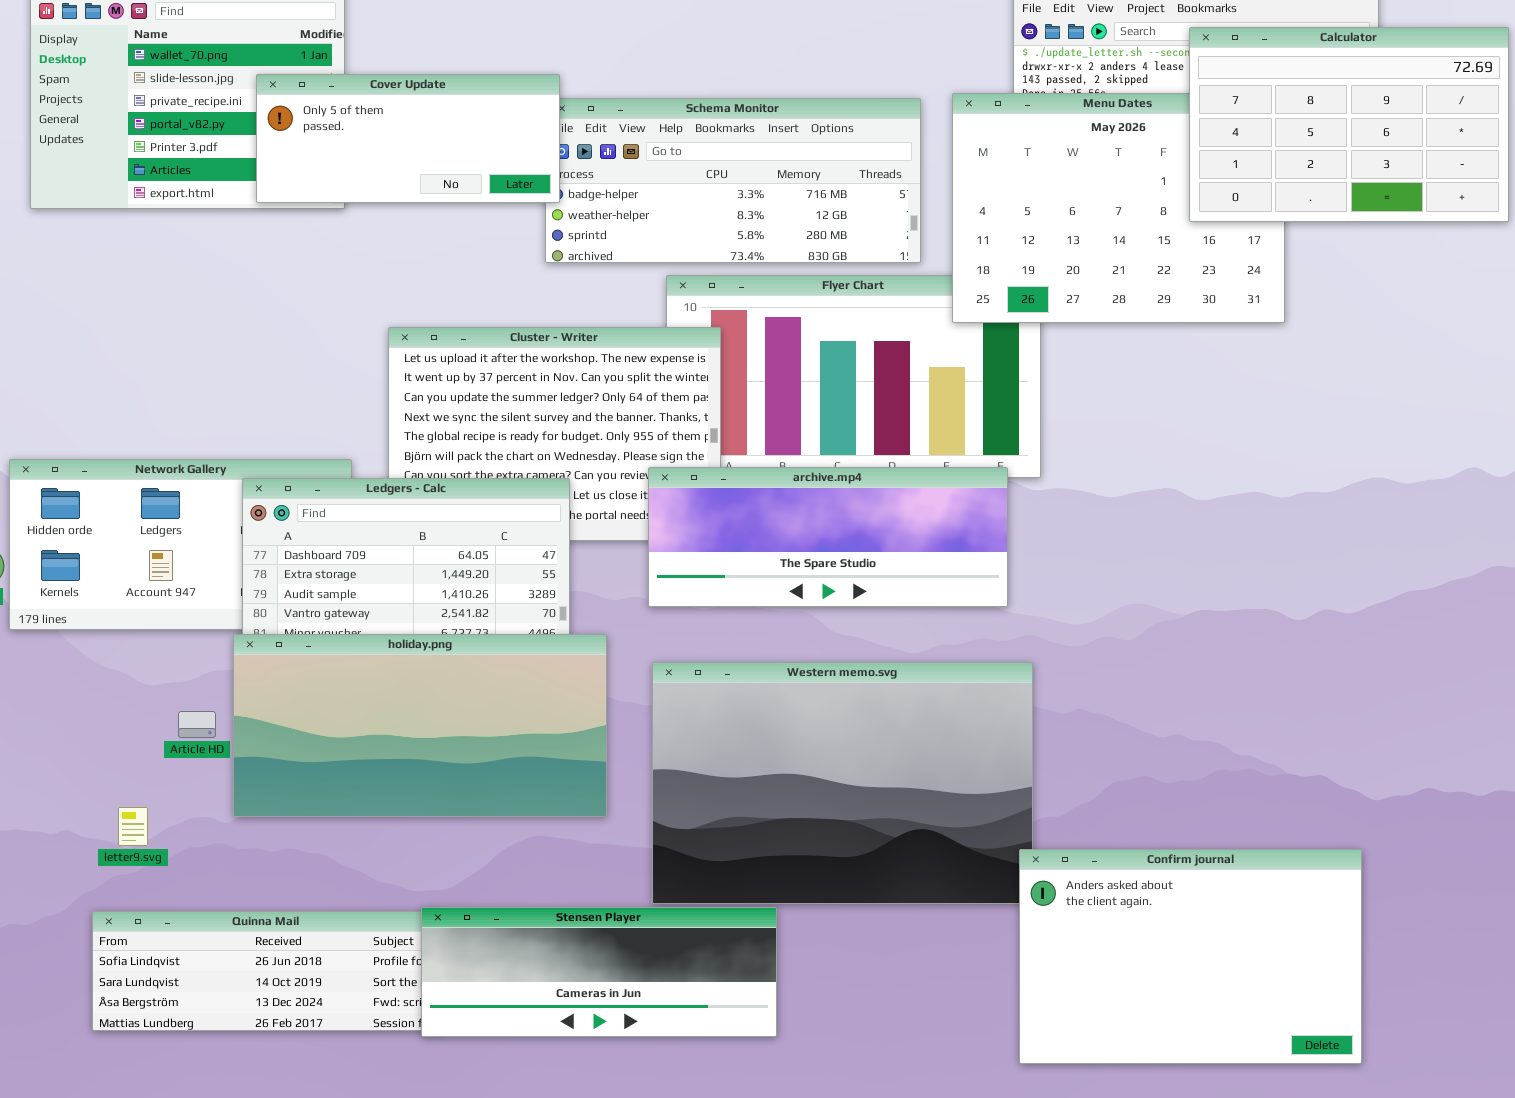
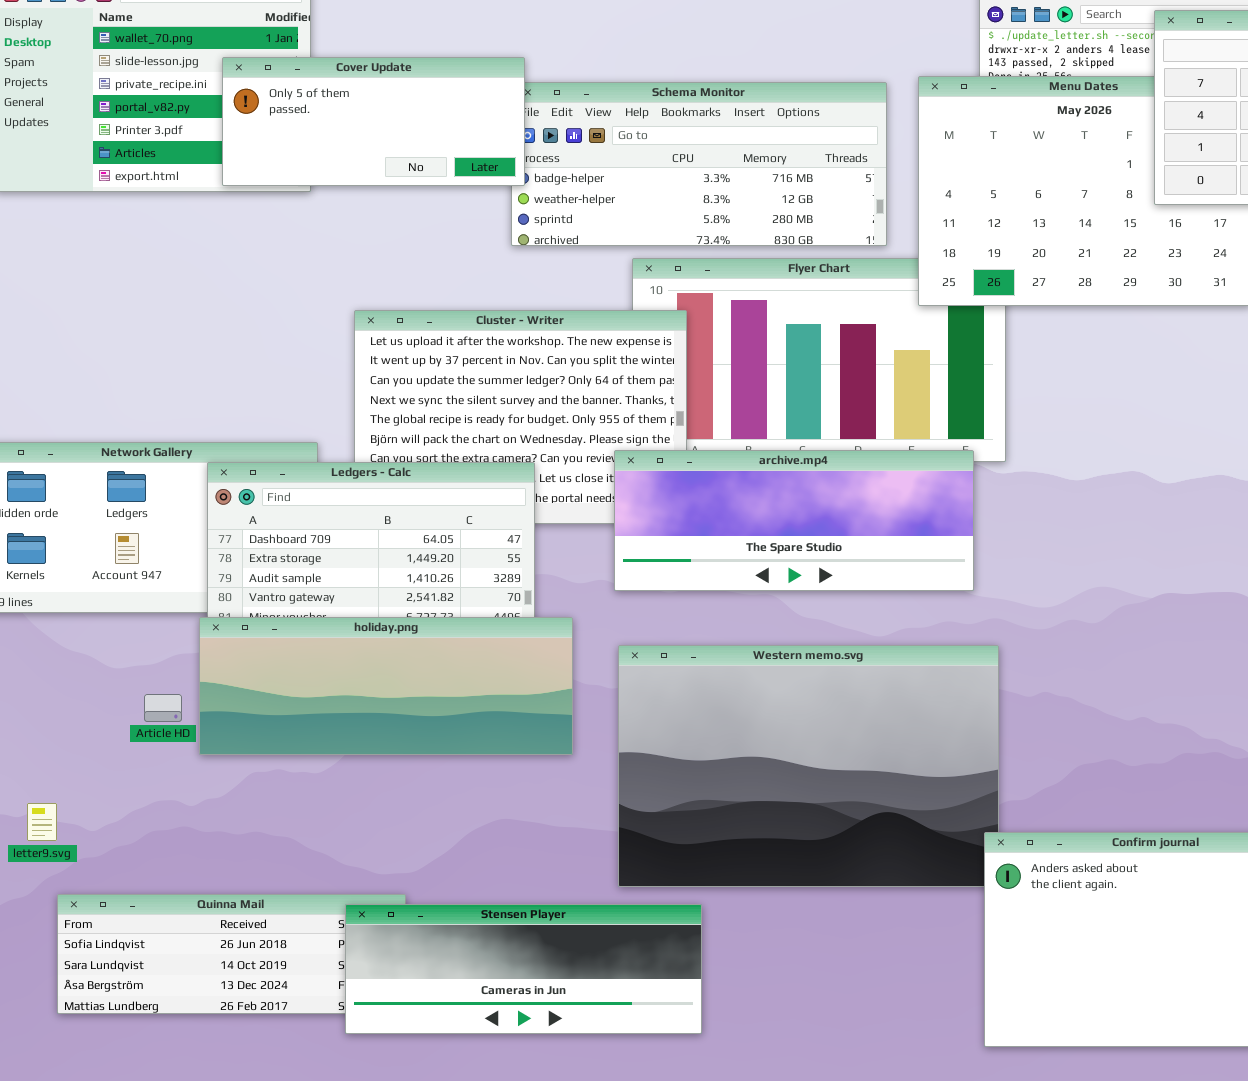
holiday.png: [233,634,607,817] -> [199,617,573,755], resized
letter9.svg: [118,807,148,846] -> [27,803,57,841], moved
Stensen Player: [421,907,777,1037] -> [345,904,702,1034], moved

